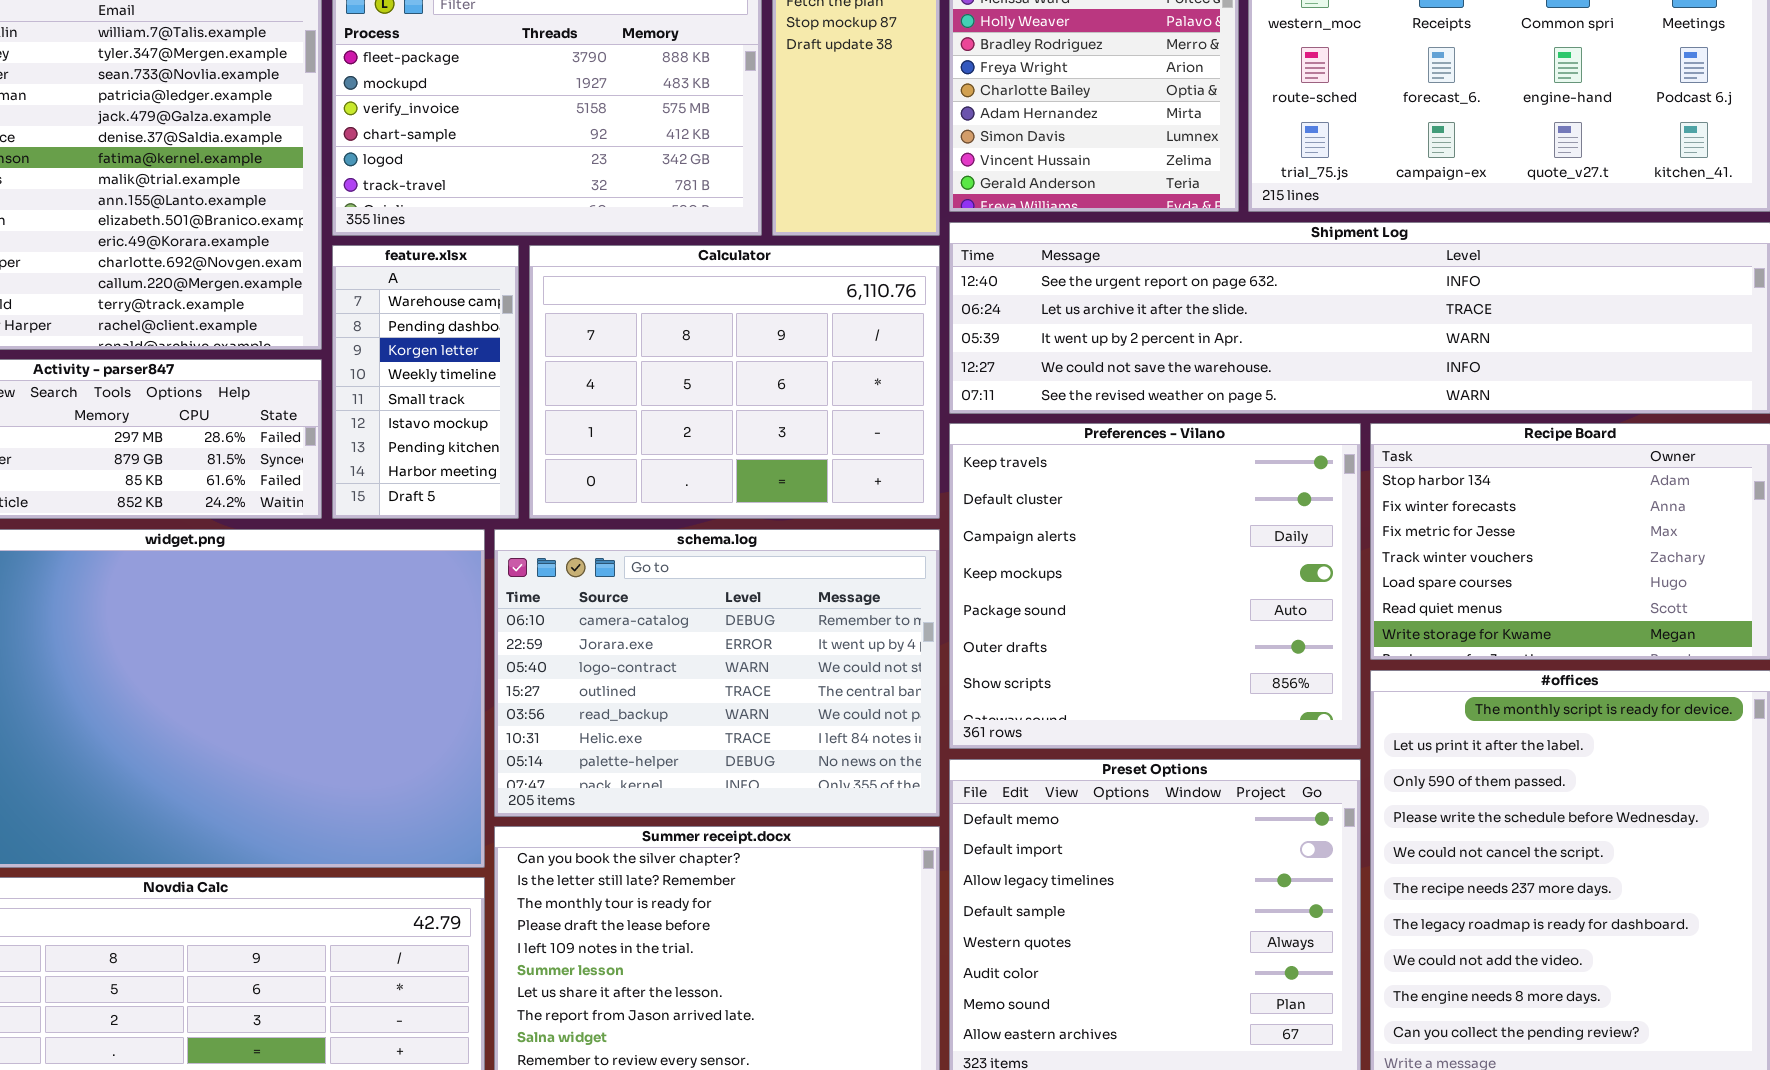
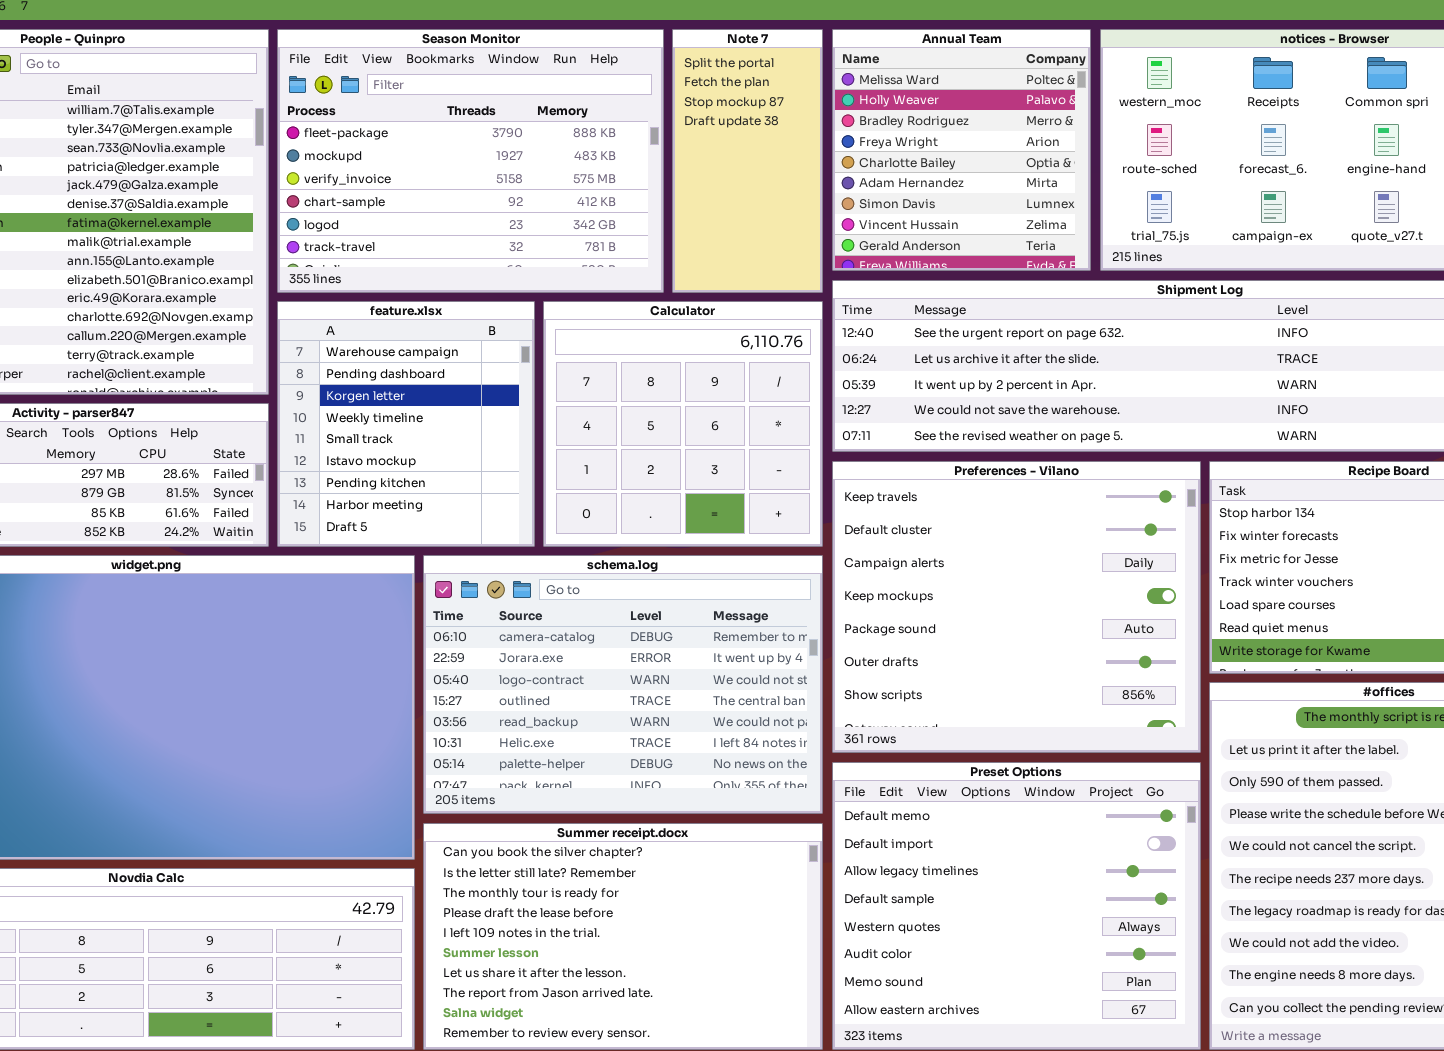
feature.xlsx: [332,245,519,519] -> [277,301,535,547], resized
Calculator: [529,245,940,519] -> [543,301,823,547], resized

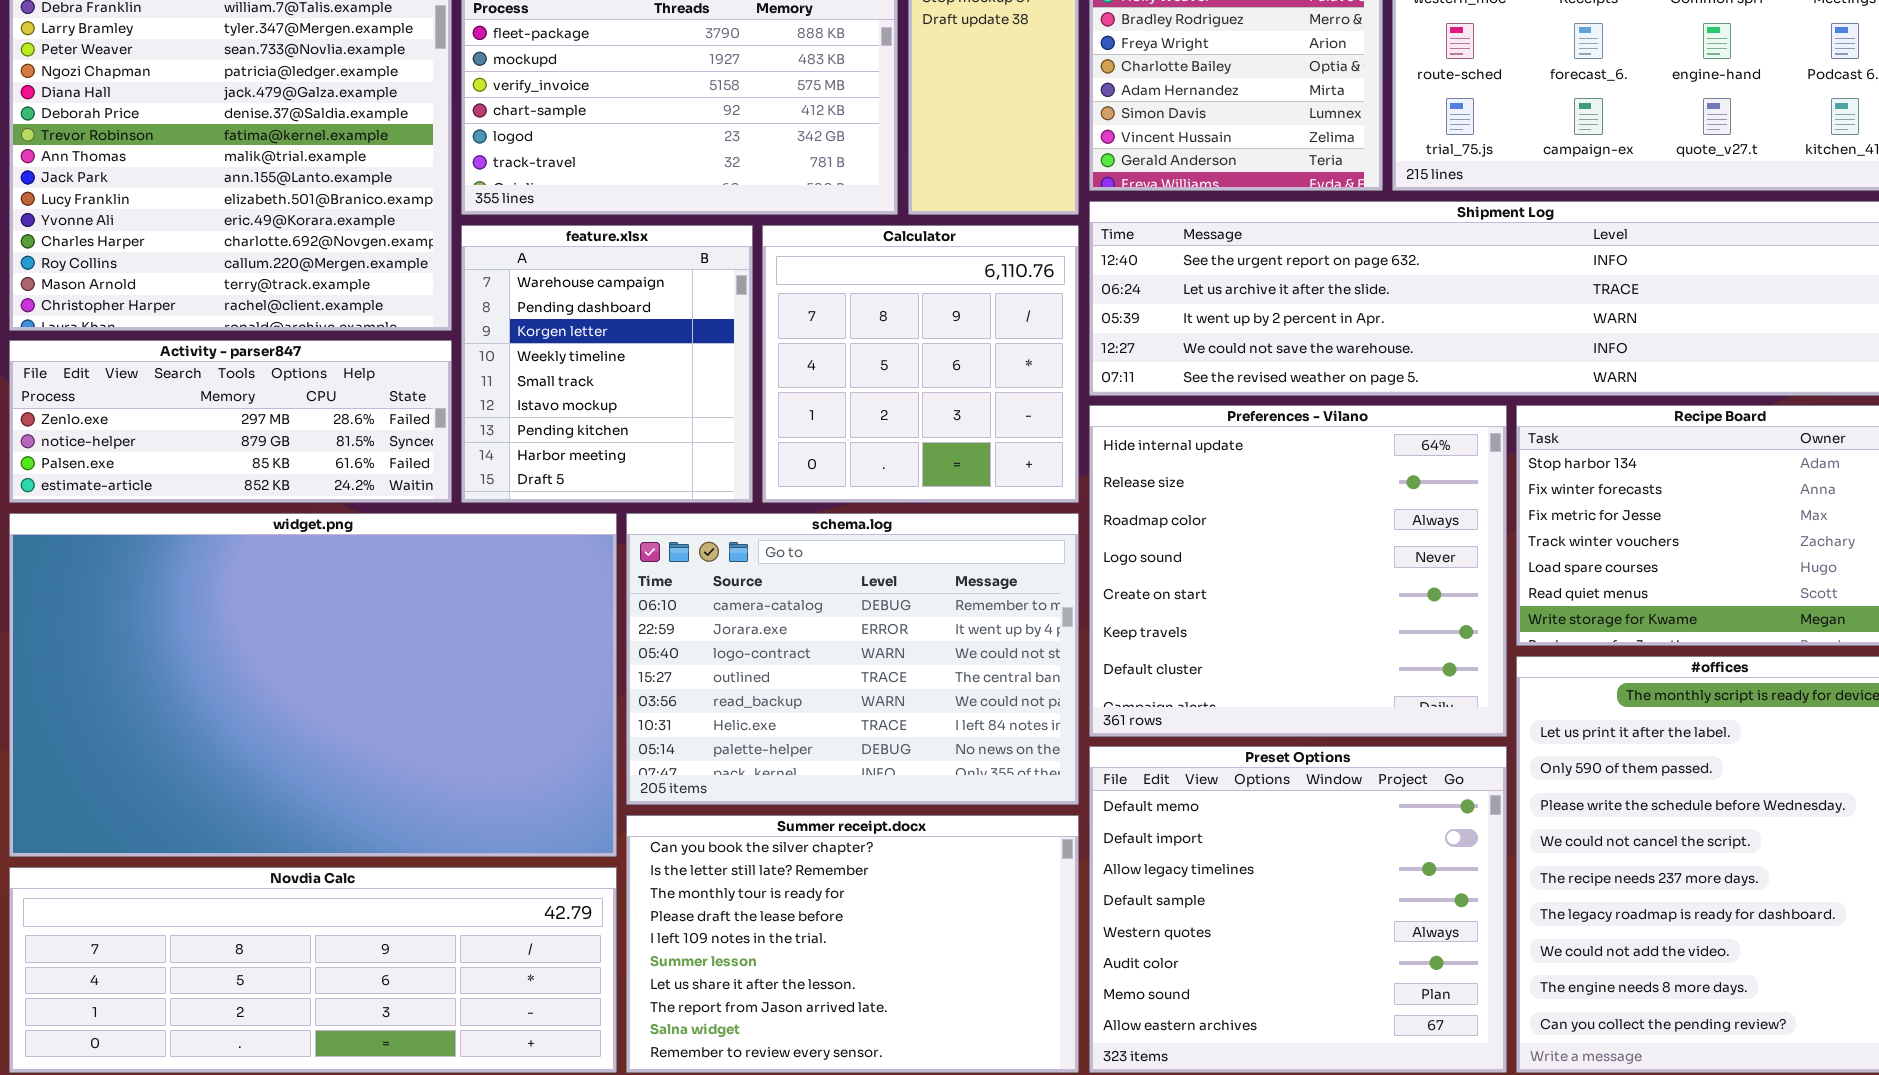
Preferences - Vilano: [832,461,1201,753] -> [1089,405,1507,737], scrolled up 5 rows

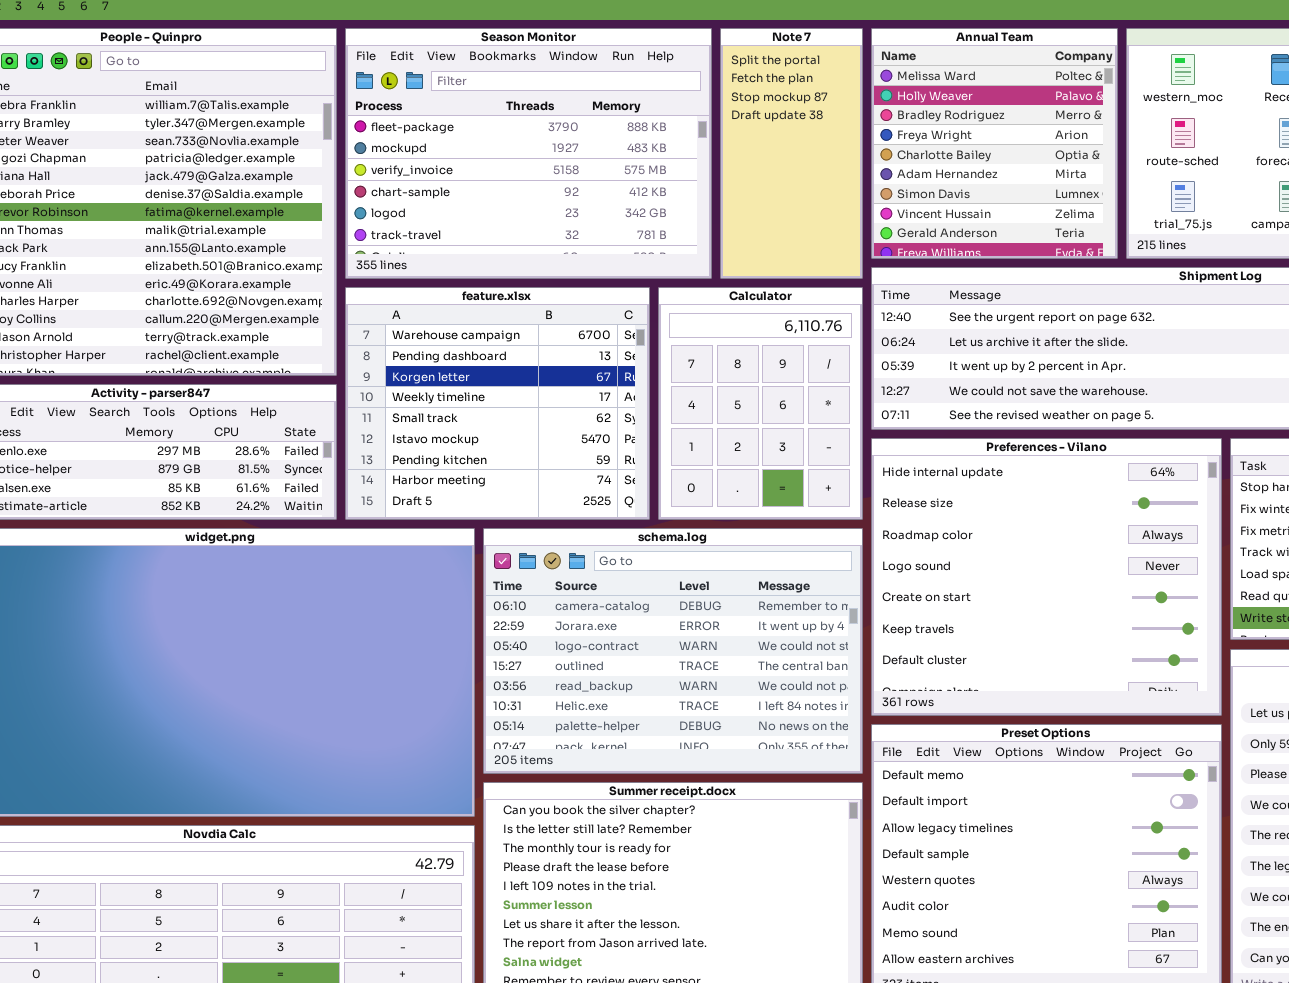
feature.xlsx: [461,225,753,503] -> [345,287,650,520], resized
Calculator: [762,225,1079,503] -> [658,287,863,520], resized

